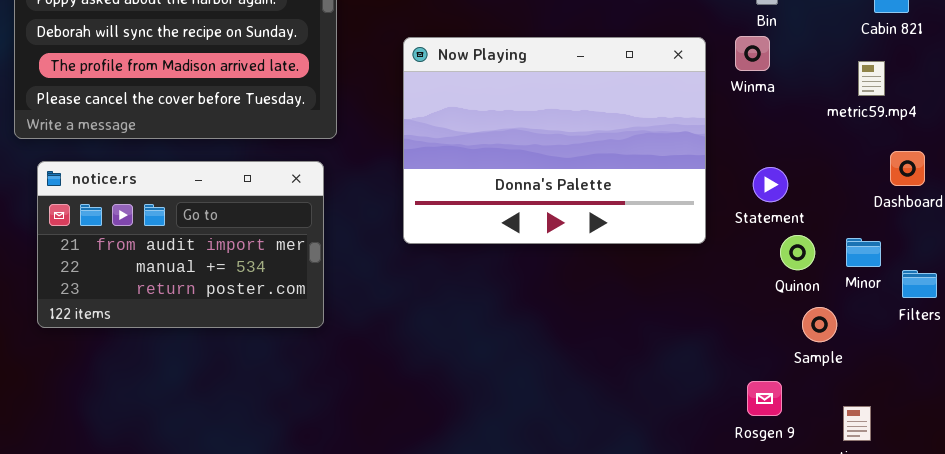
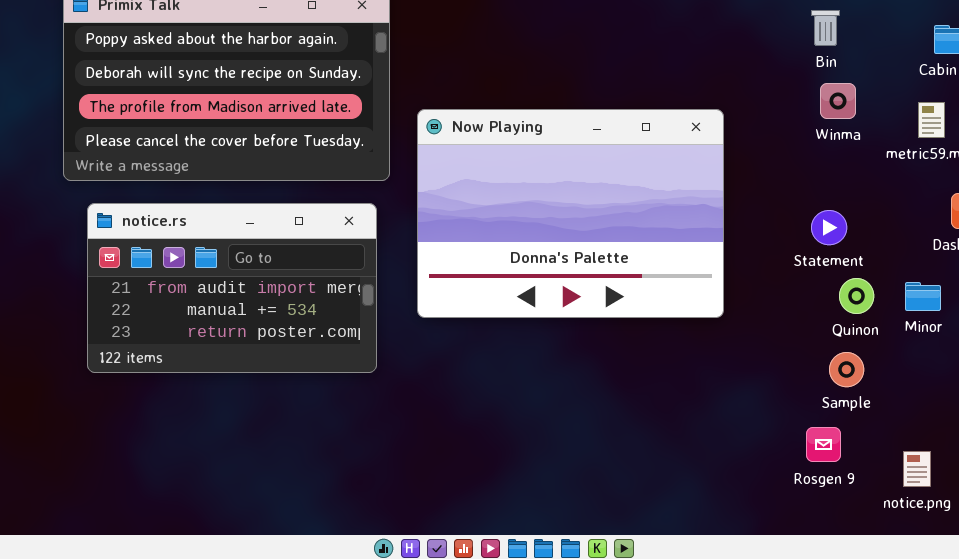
Winma: [735,36,770,71] -> [820,83,856,119], moved
Now Playing: [403,37,706,244] -> [417,109,724,318], moved
Sample: [802,307,837,342] -> [829,352,864,387], moved

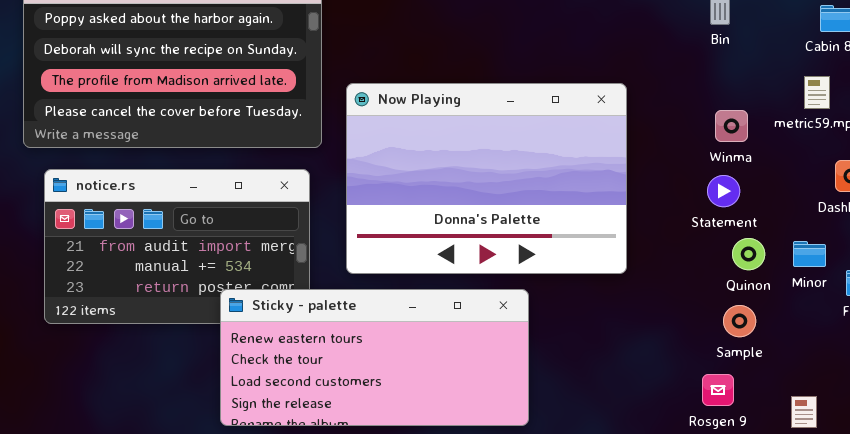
Winma: [820,83,856,119] -> [715,110,748,142], moved
Sticky - palette: none -> [220,289,529,426], opened

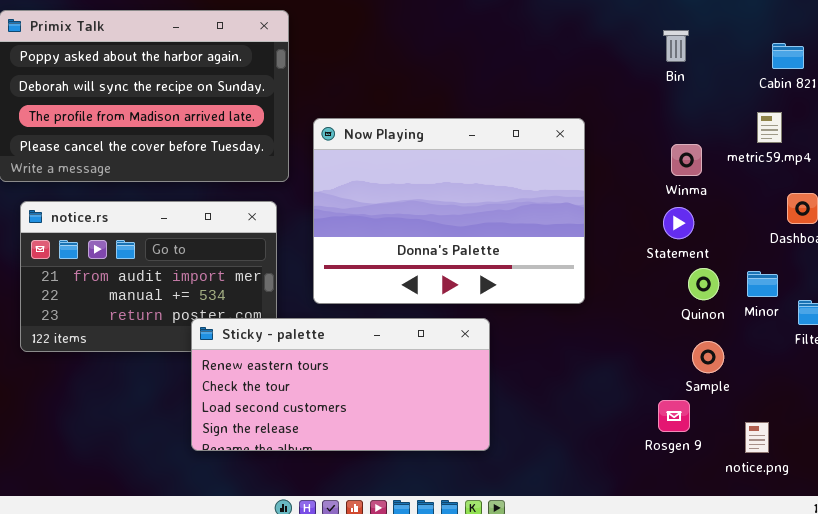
Sample: [723,305,756,337] -> [692,341,724,373], moved

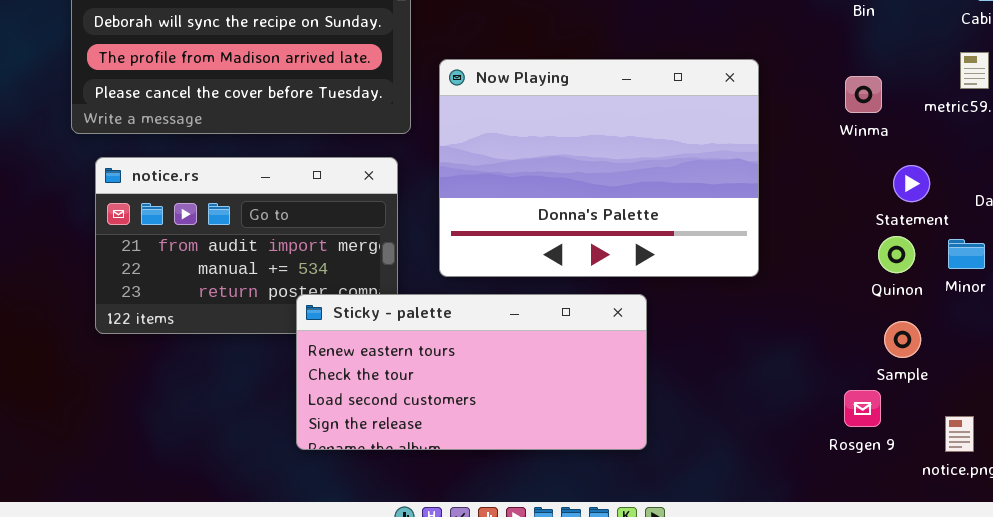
Winma: [671,144,702,176] -> [845,76,882,113], moved
Statement: [663,207,694,239] -> [893,165,930,202], moved

